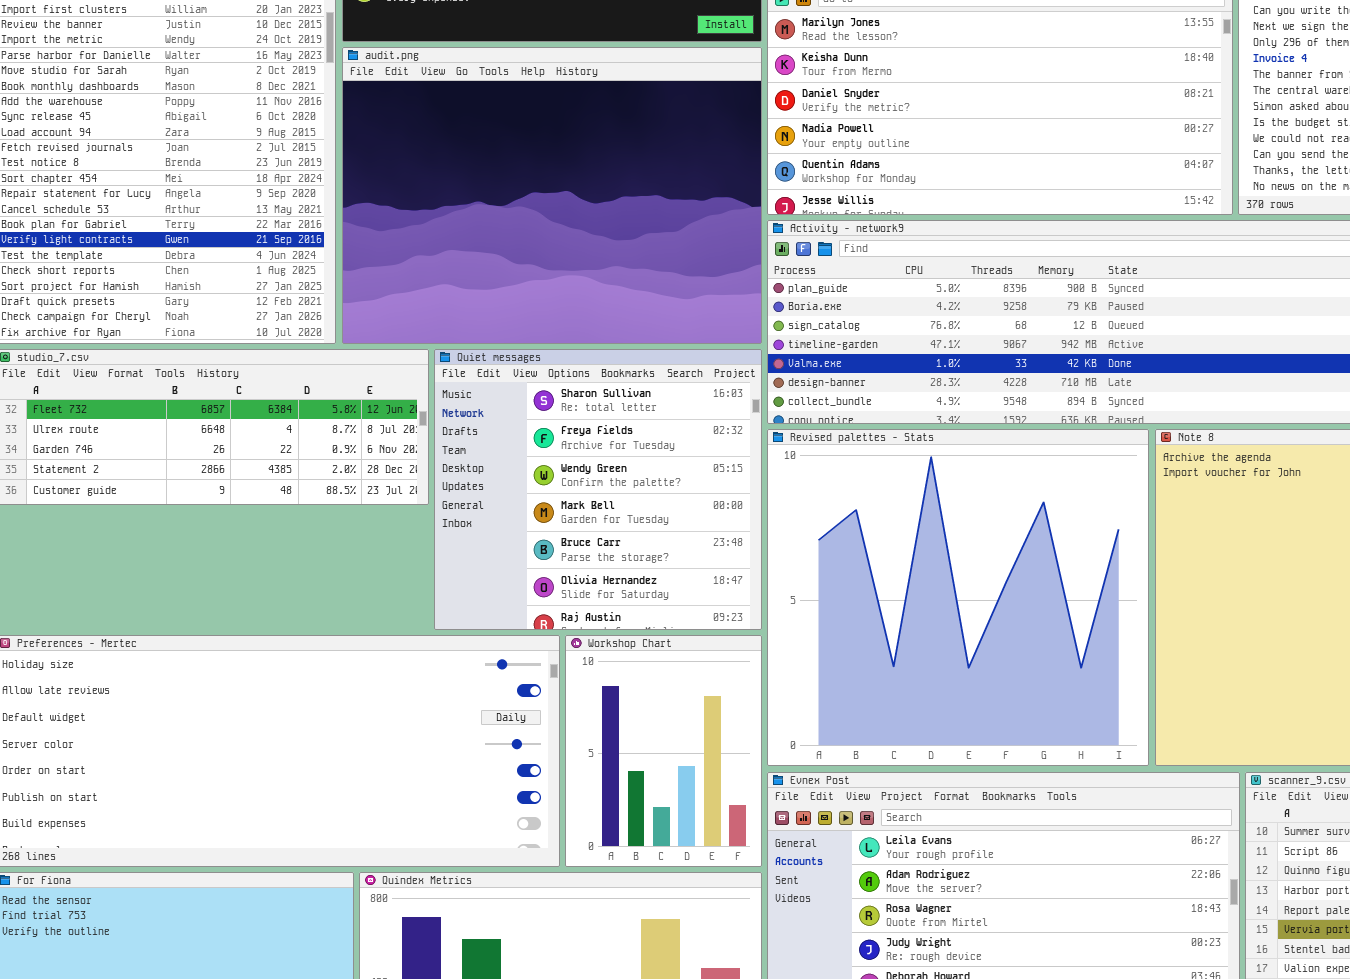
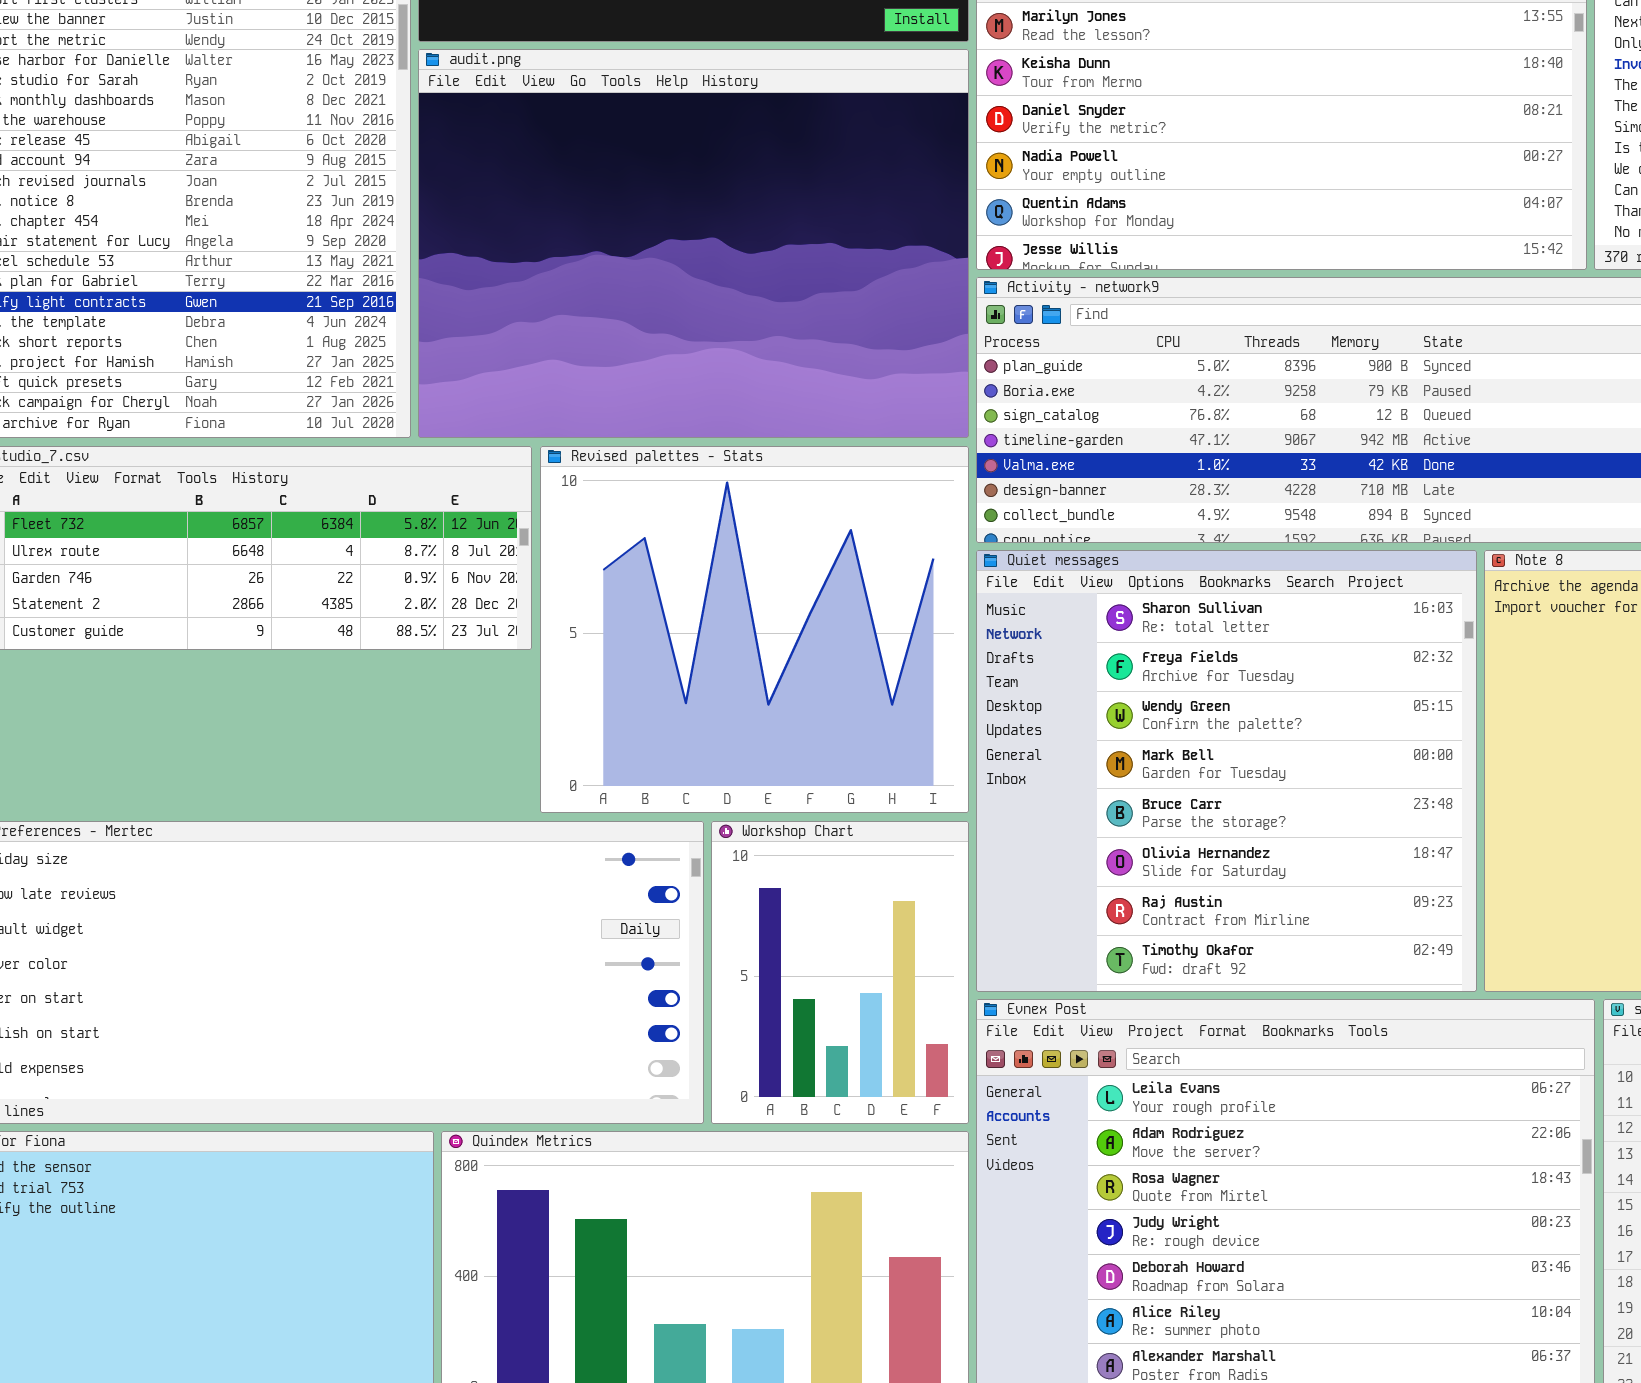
Quiet messages: [434,349,762,630] -> [976,550,1477,992], moved, resized
Revised palettes - Stats: [767,429,1149,766] -> [540,446,969,813], moved, resized

